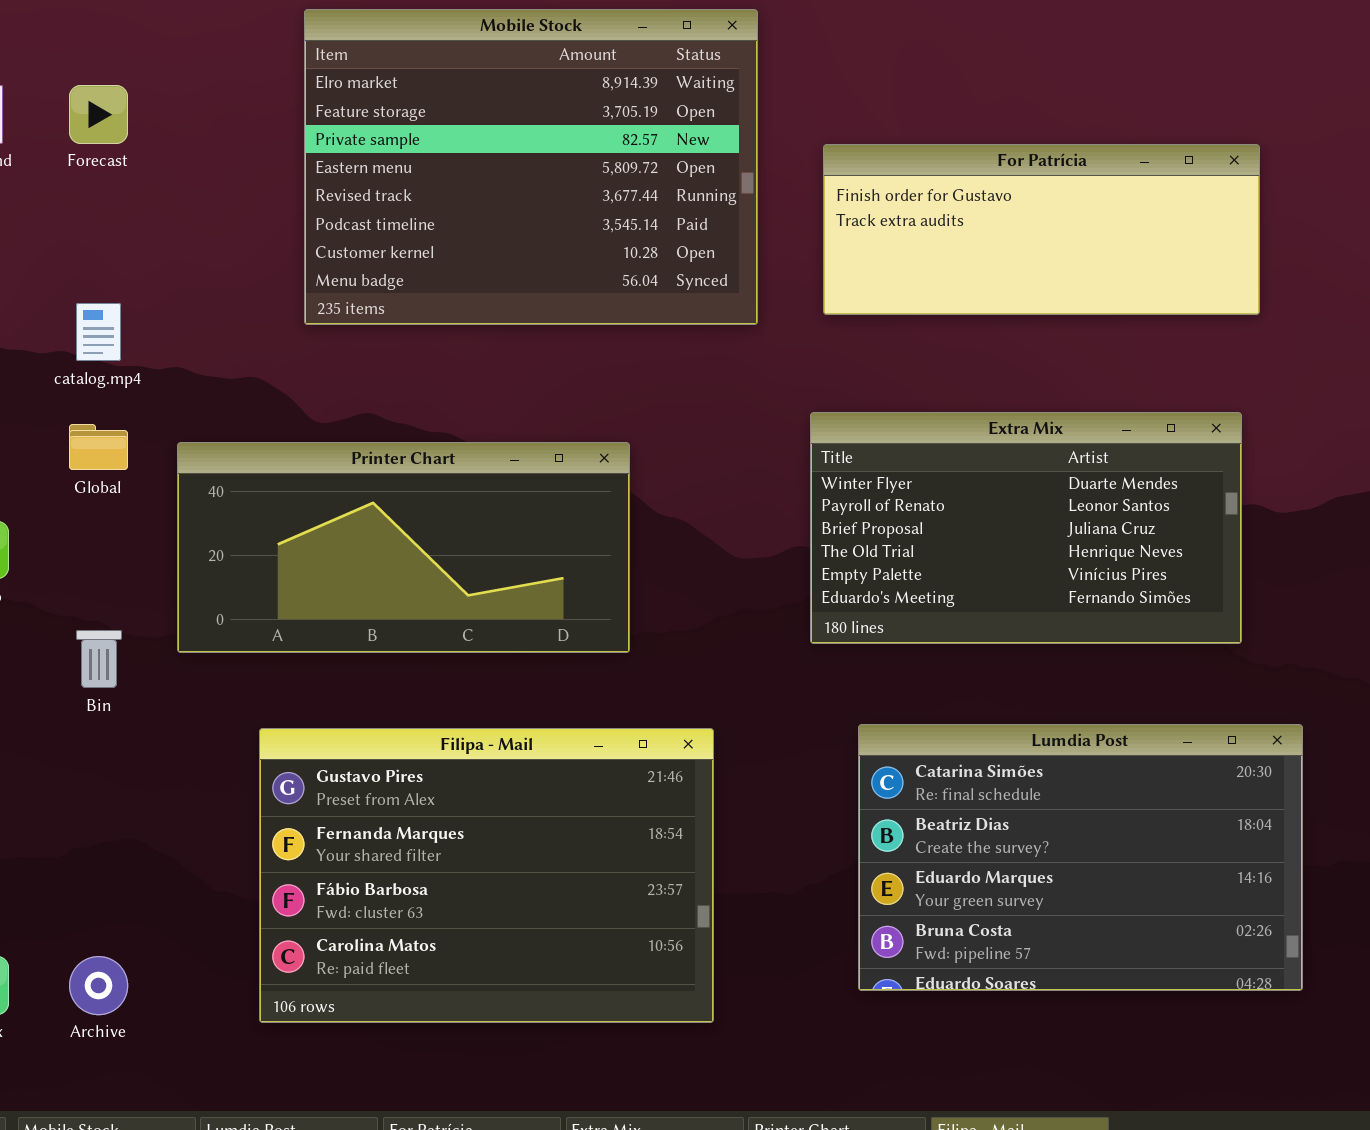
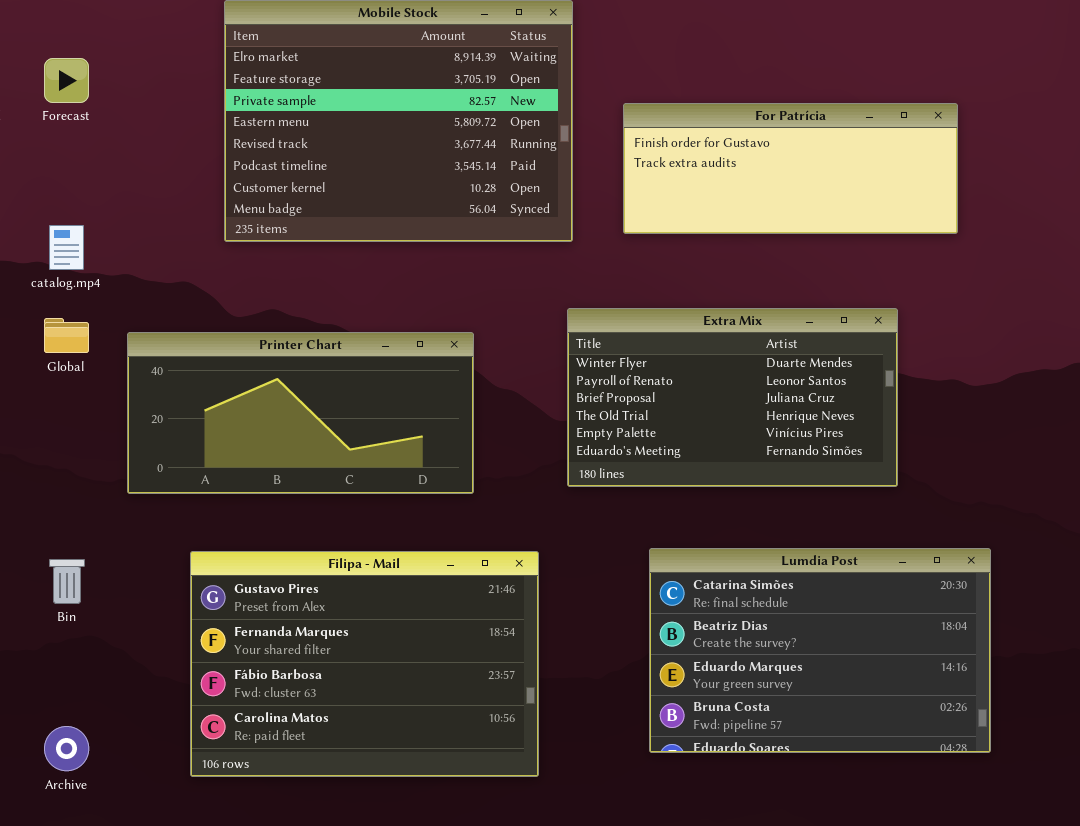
Extra Mix: [810,412,1242,644] -> [567,308,898,487], moved
Bin: [76,630,122,688] -> [49,559,85,604], moved

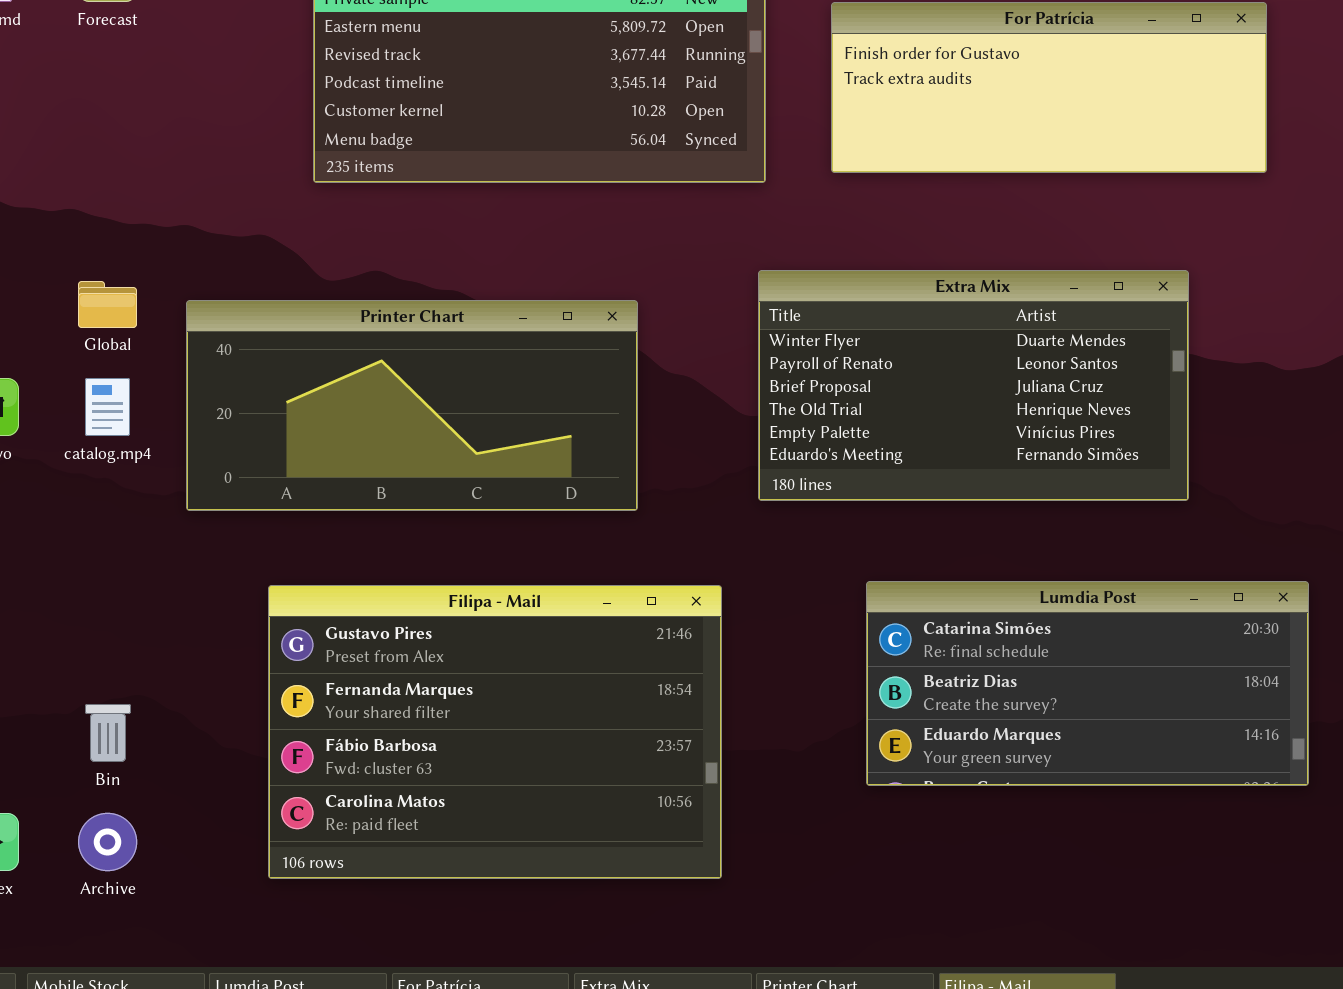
catalog.mp4: [49,225,84,270] -> [85,378,130,436], moved
Lumdia Post: [649,548,991,753] -> [866,581,1309,786], resized
Bin: [49,559,85,604] -> [85,704,131,762], moved

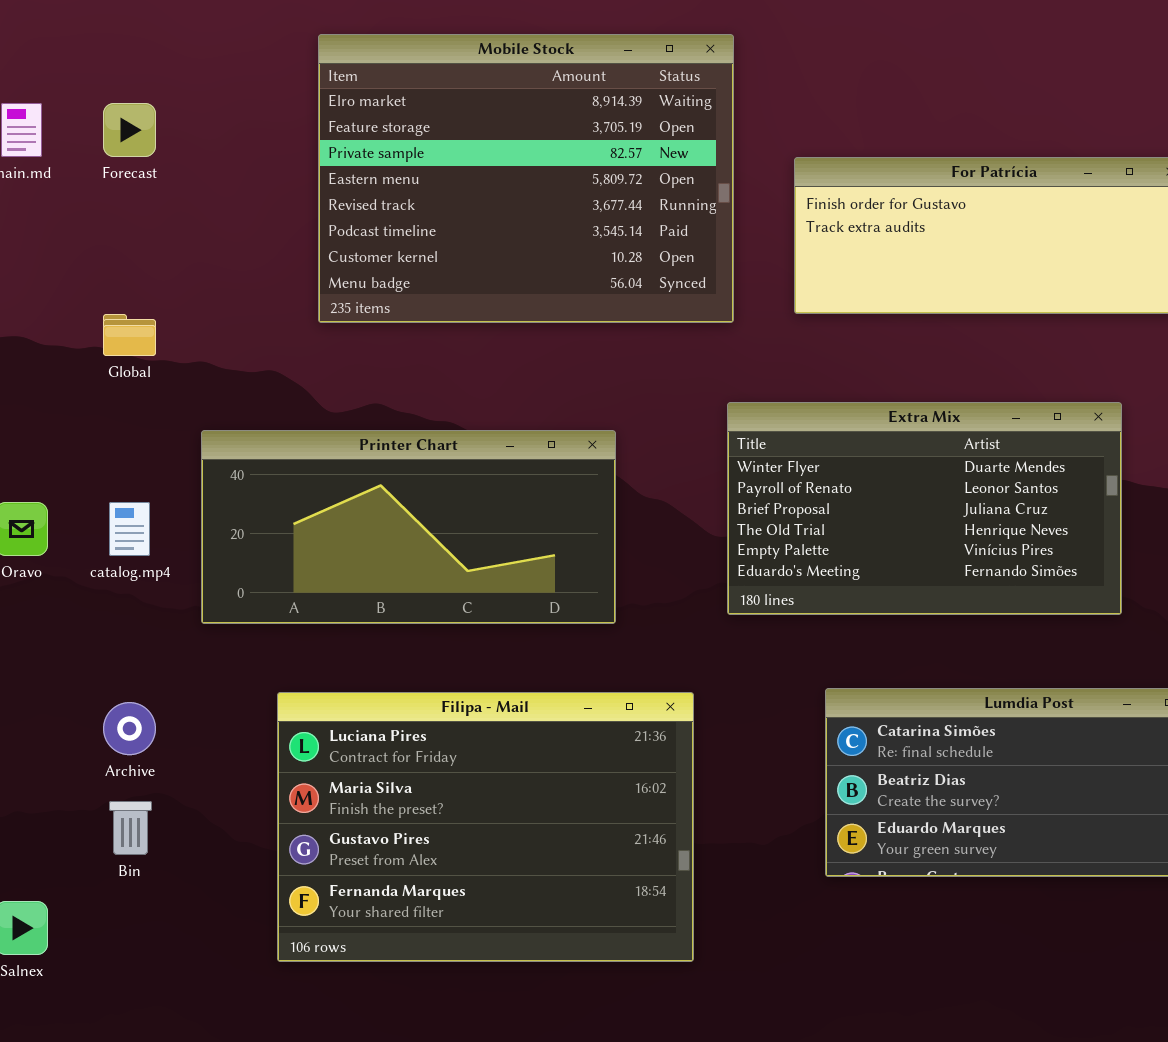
Global: [78,281,137,328] -> [103,314,156,356], moved
Filipa - Mail: [268,585,722,879] -> [277,692,694,962], scrolled up 2 rows
Archive: [78,813,137,871] -> [103,702,156,755], moved

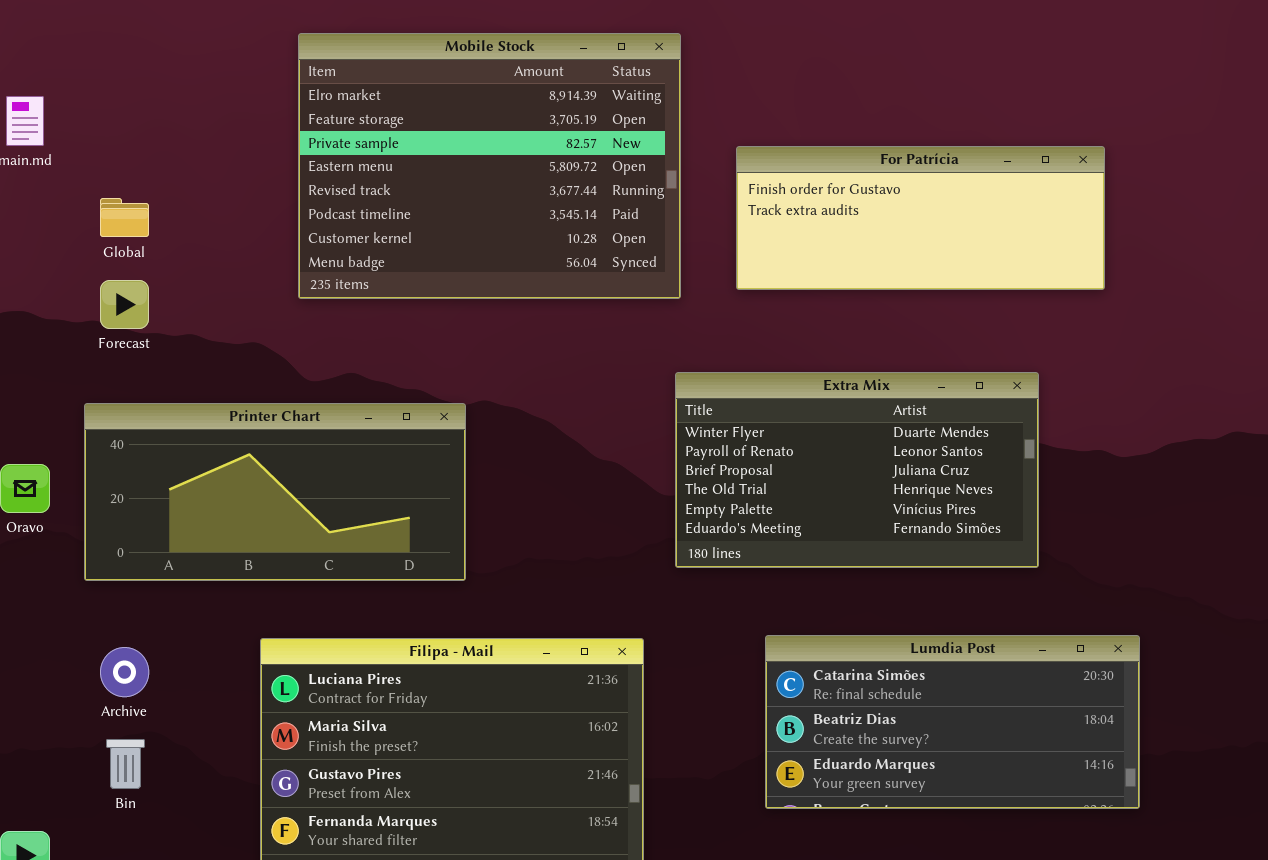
Forecast: [103,103,156,157] -> [100,280,149,329], moved
Global: [103,314,156,356] -> [100,198,149,237], moved
Printer Chart: [201,430,616,624] -> [84,403,466,581], moved

